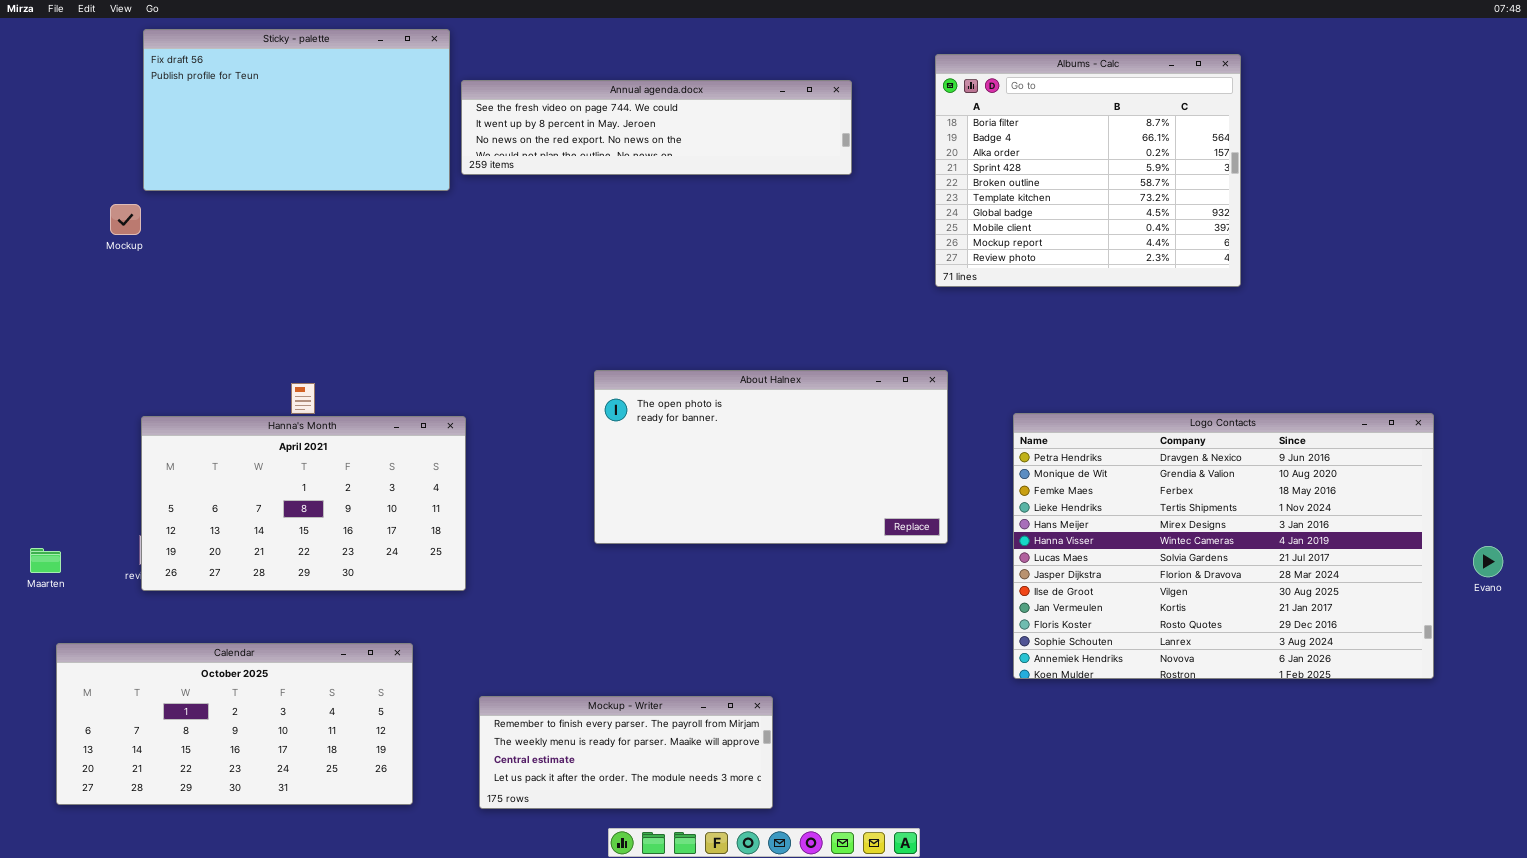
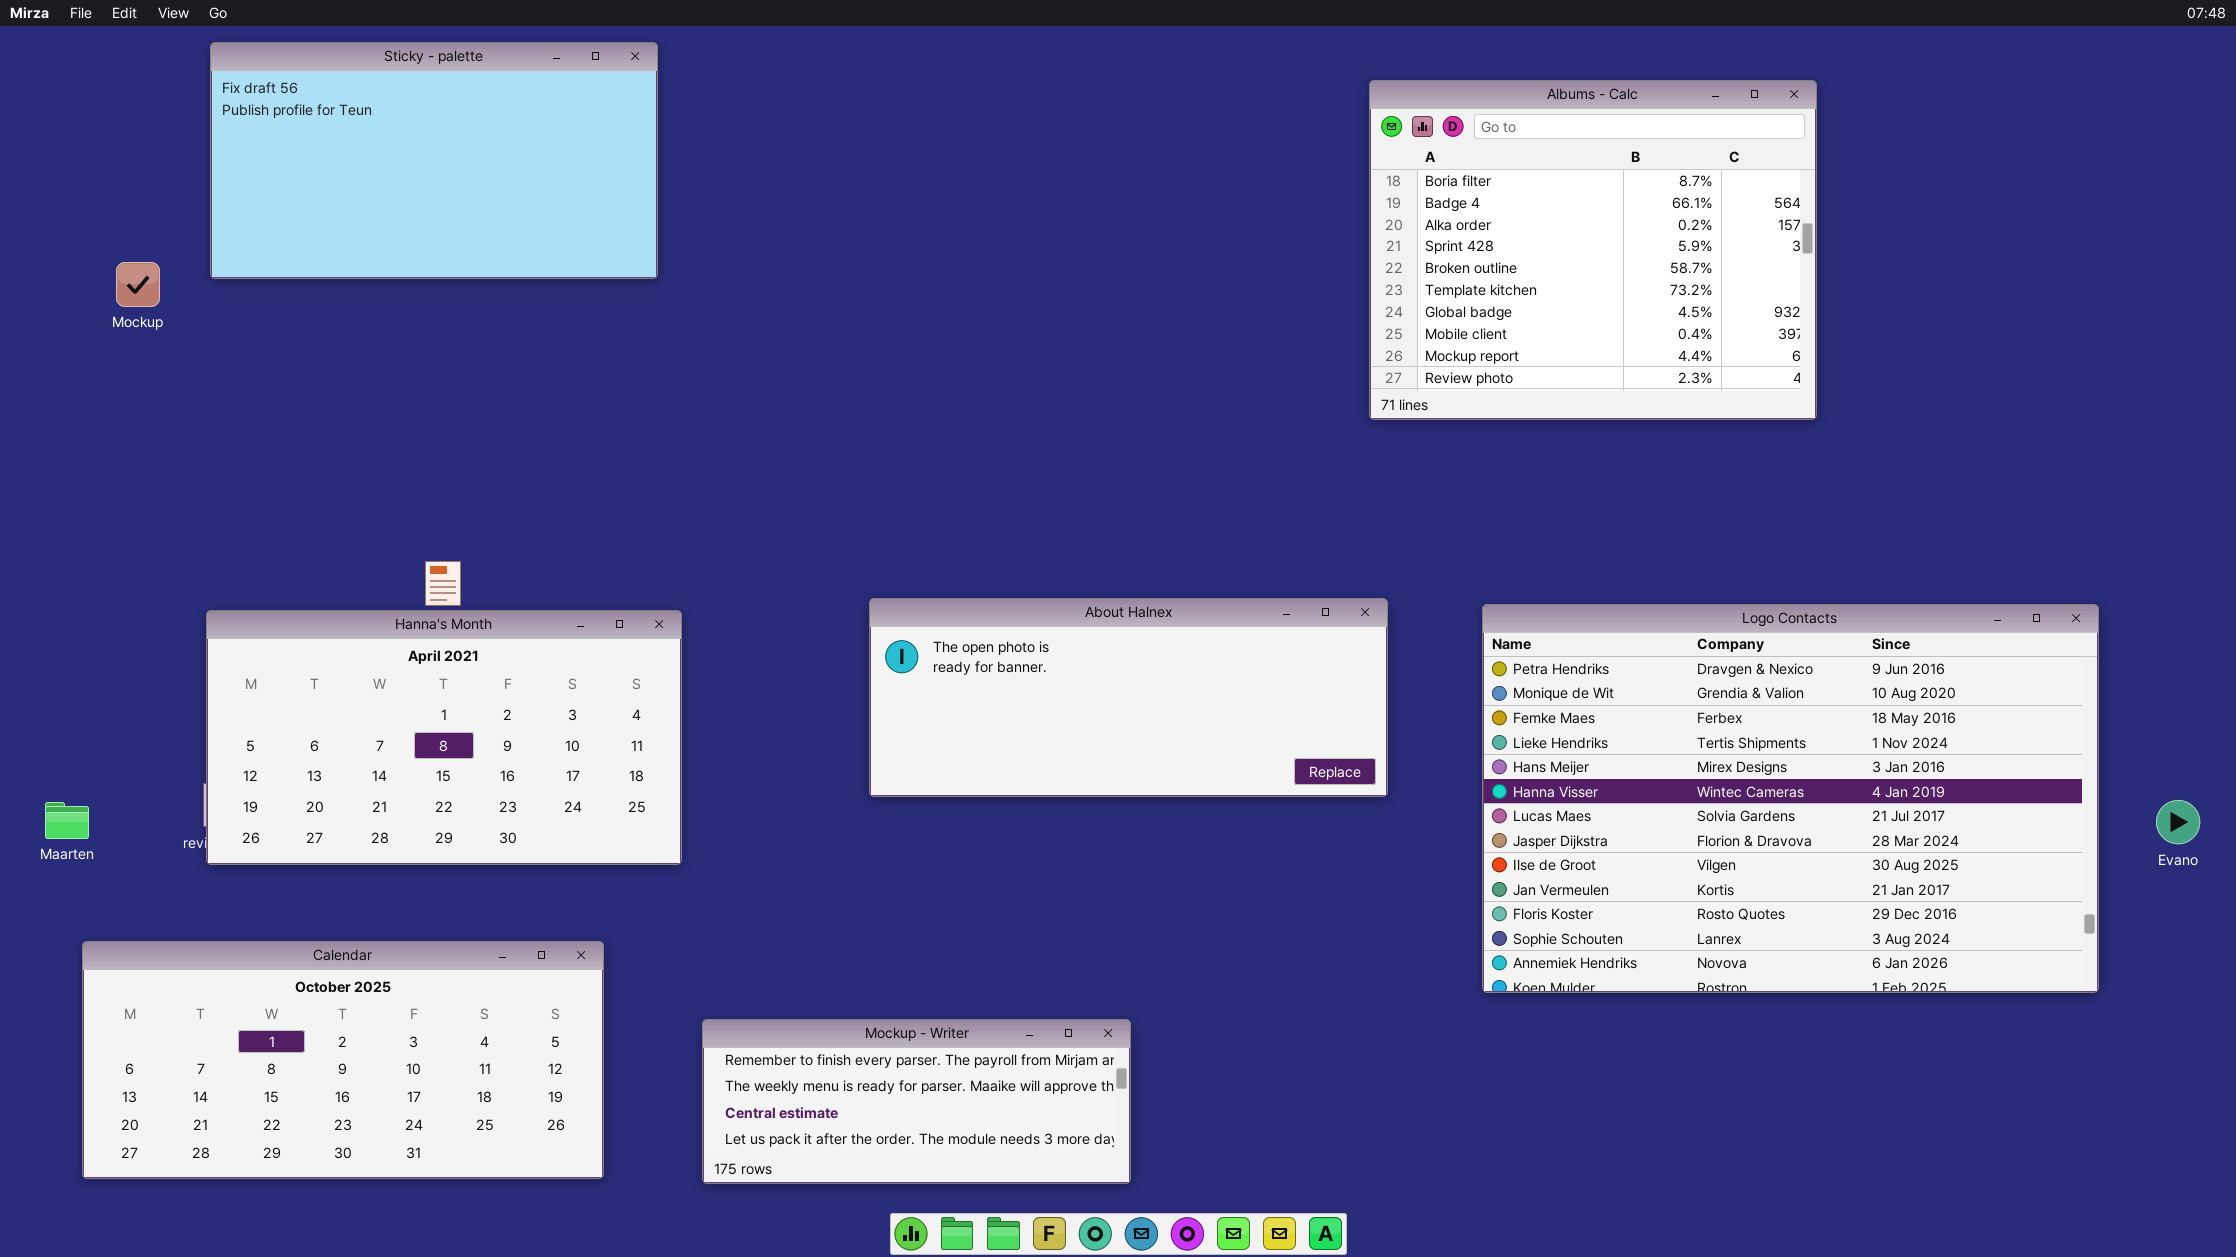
Annual agenda.docx: [461,80,852,175] -> none, closed
Mockup: [110,204,141,235] -> [116,262,160,307], moved
About Halnex: [594,370,948,544] -> [869,598,1388,797], resized

